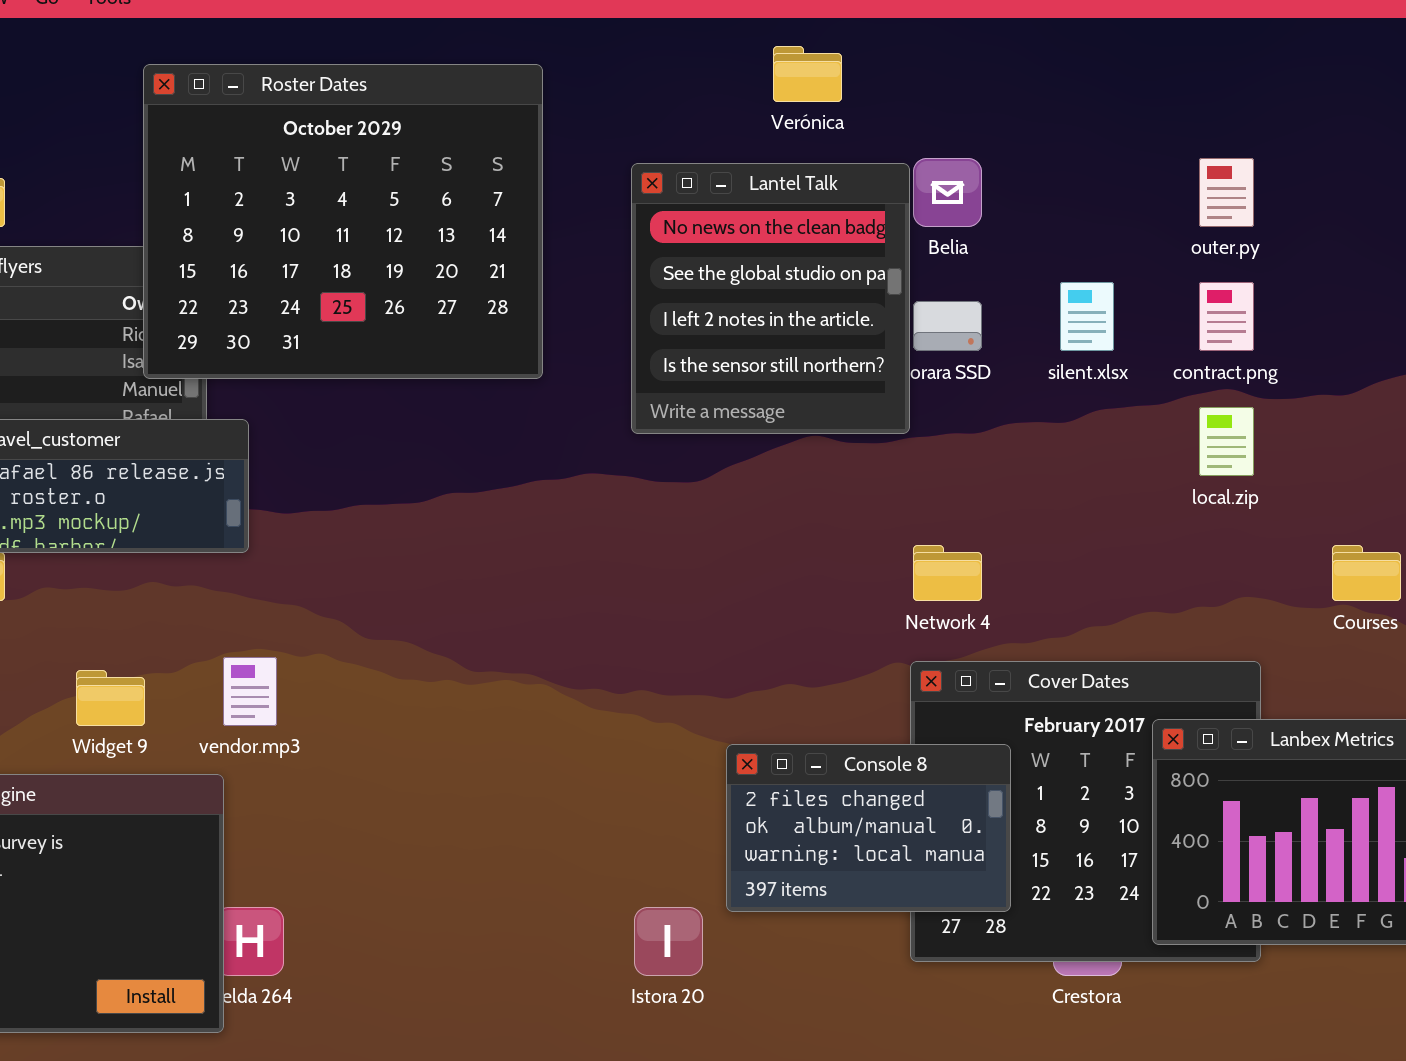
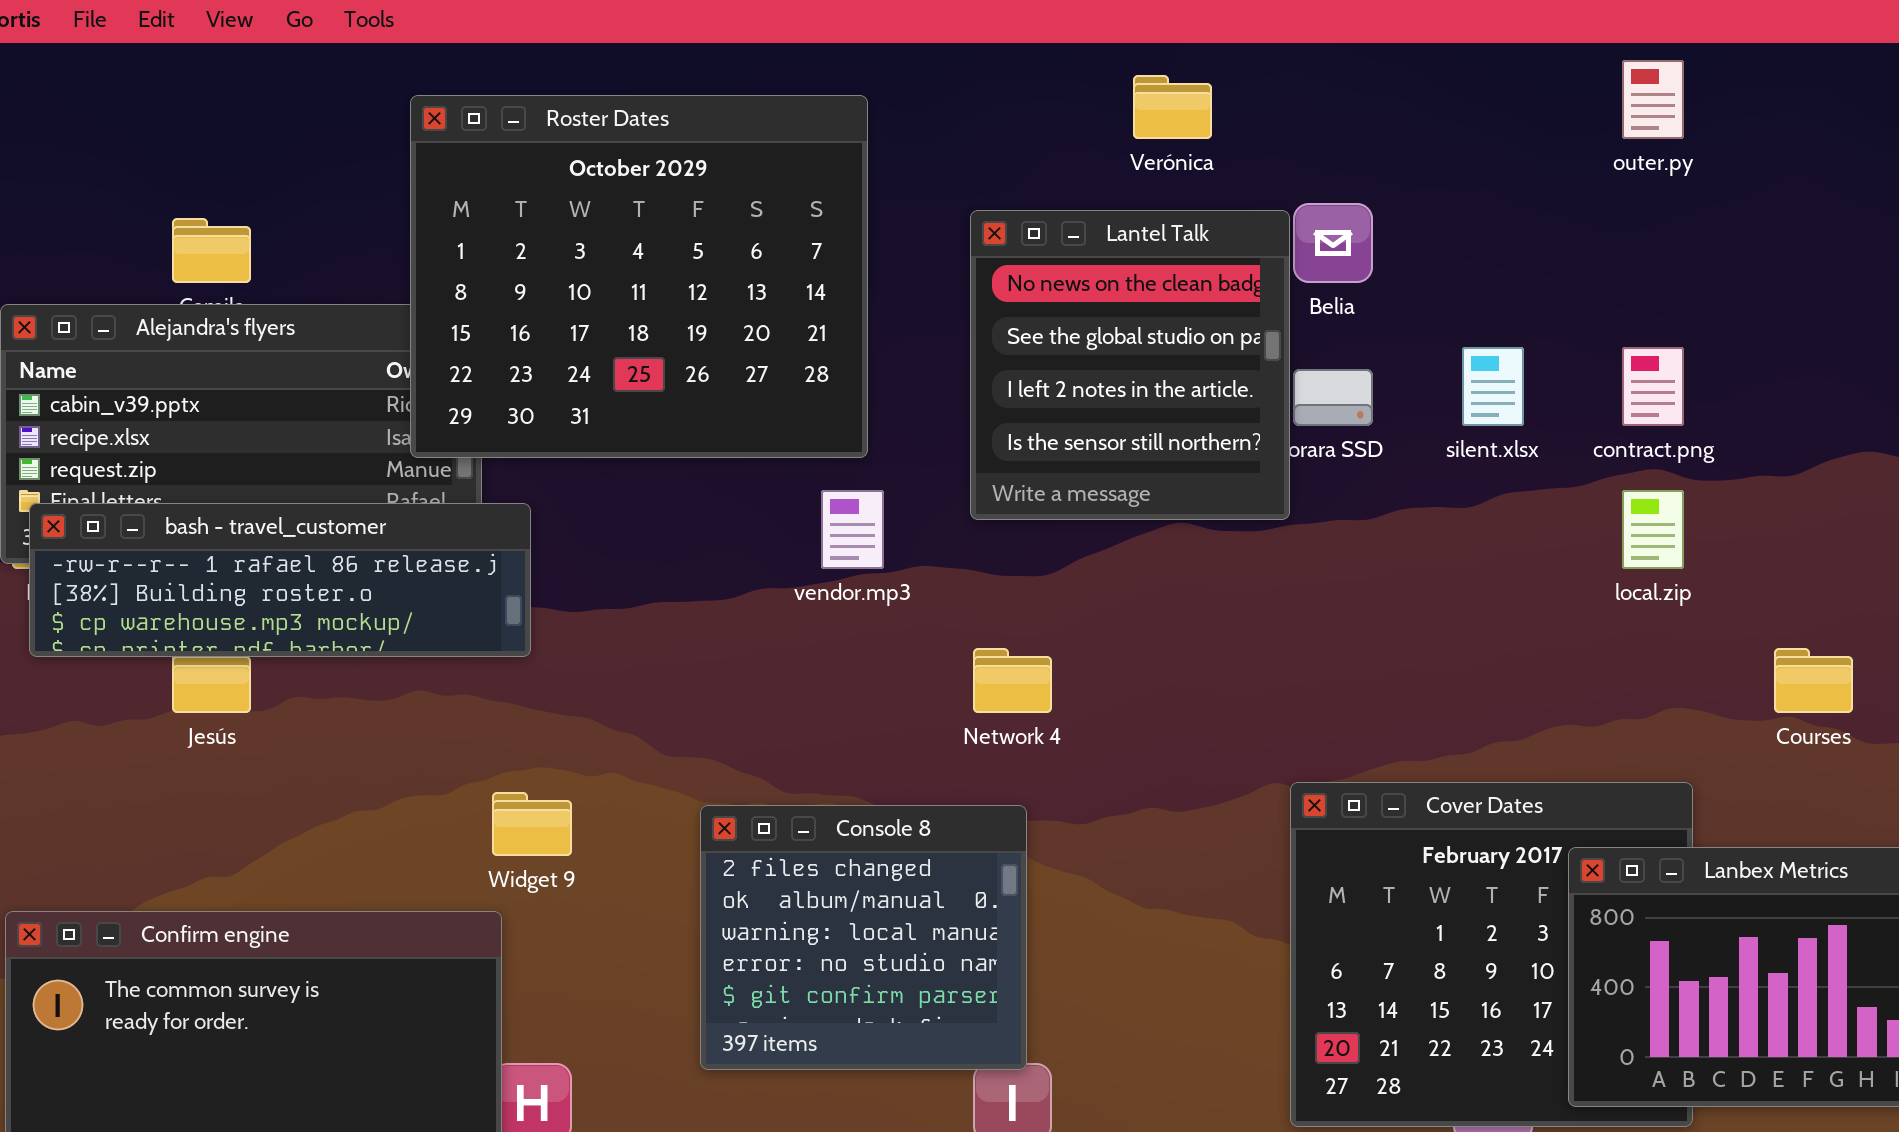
outer.py: [1199,158,1254,227] -> [1622,60,1684,139], moved
Network 4: [913,545,982,601] -> [973,648,1052,713], moved
vendor.mp3: [223,657,277,726] -> [821,490,884,569], moved
Widget 9: [76,670,145,726] -> [492,792,572,856], moved
Console 8: [726,744,1011,912] -> [700,805,1027,1070], moved, resized

